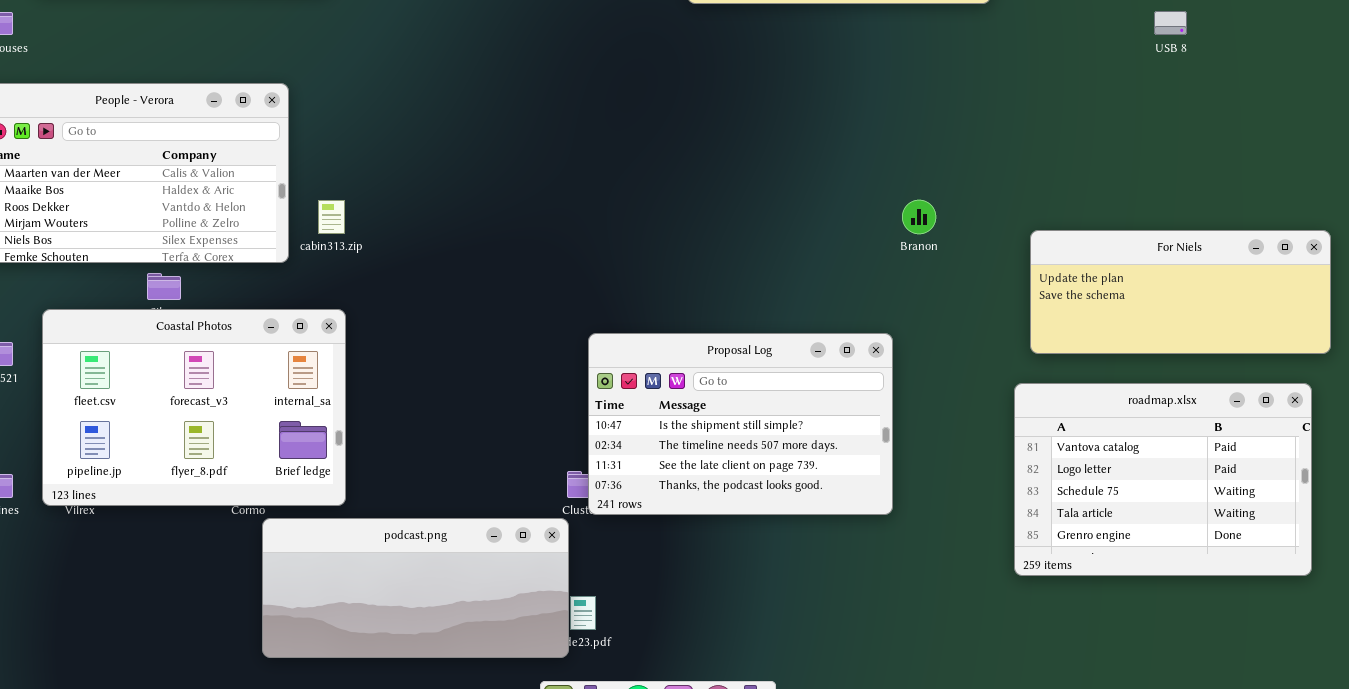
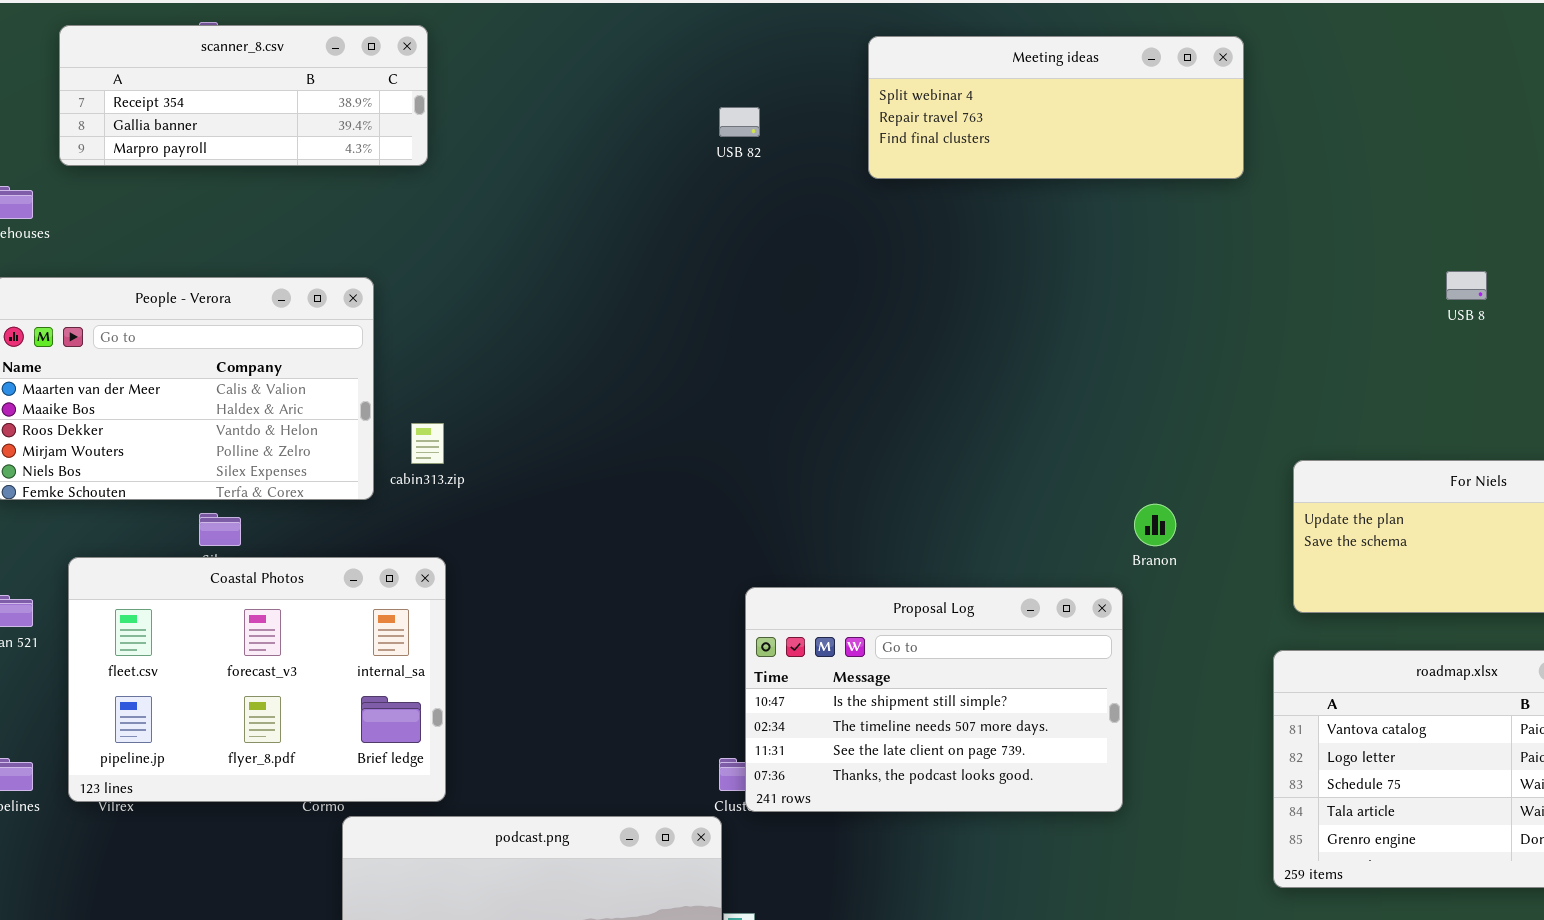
USB 8: [1154,11,1187,35] -> [1446,271,1487,300], moved
Branon: [902,200,936,234] -> [1134,504,1176,546], moved

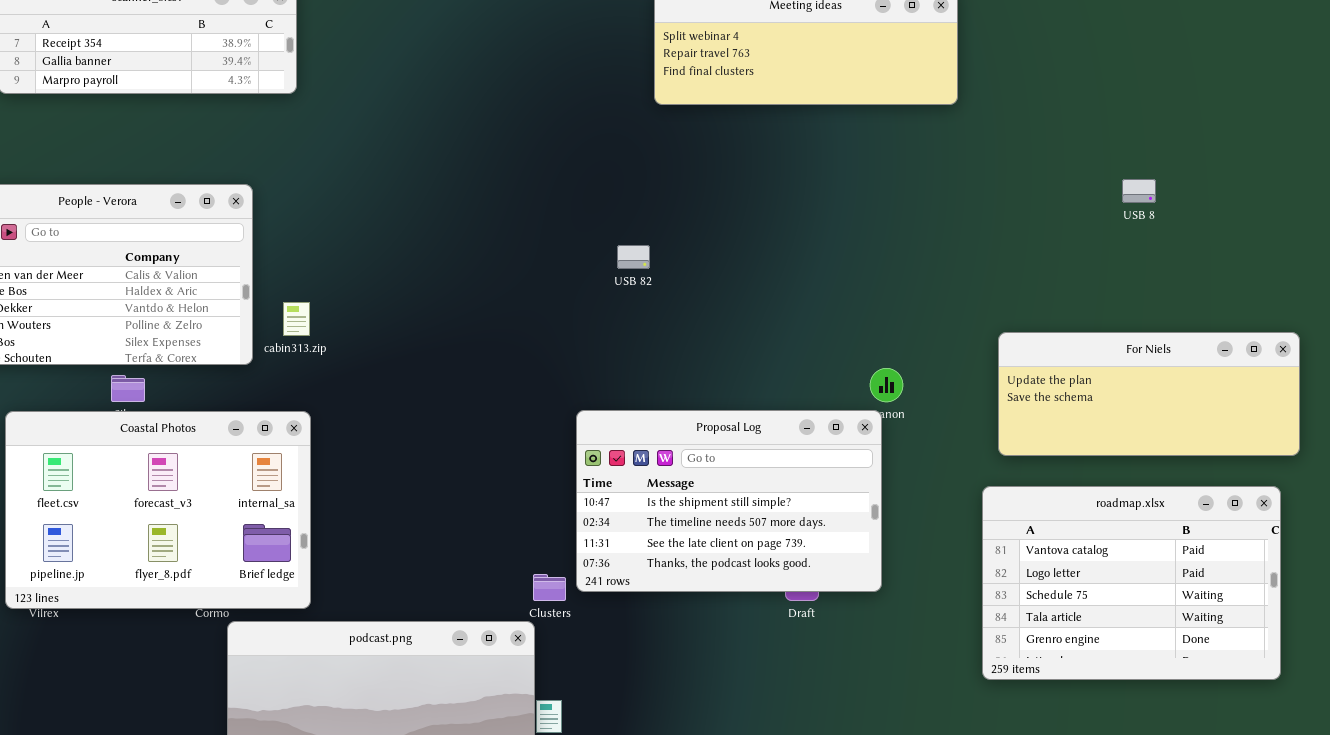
USB 82: [719,107,760,137] -> [617,245,650,269], moved
Proposal Log: [745,587,1123,812] -> [576,410,882,592], moved

